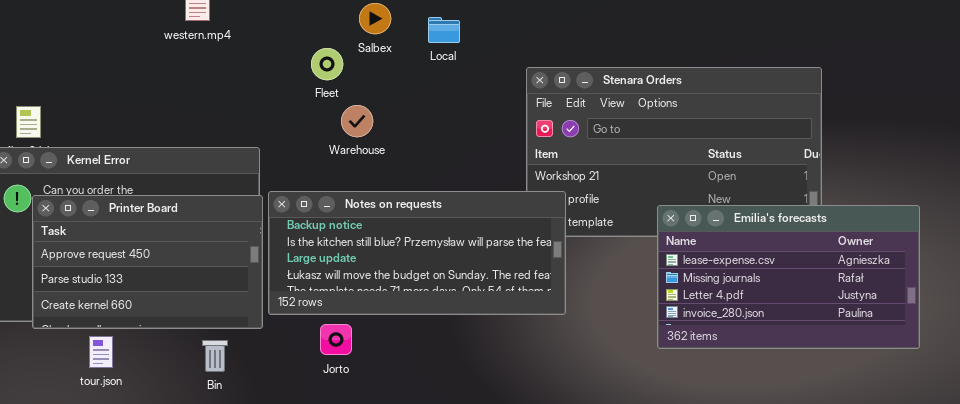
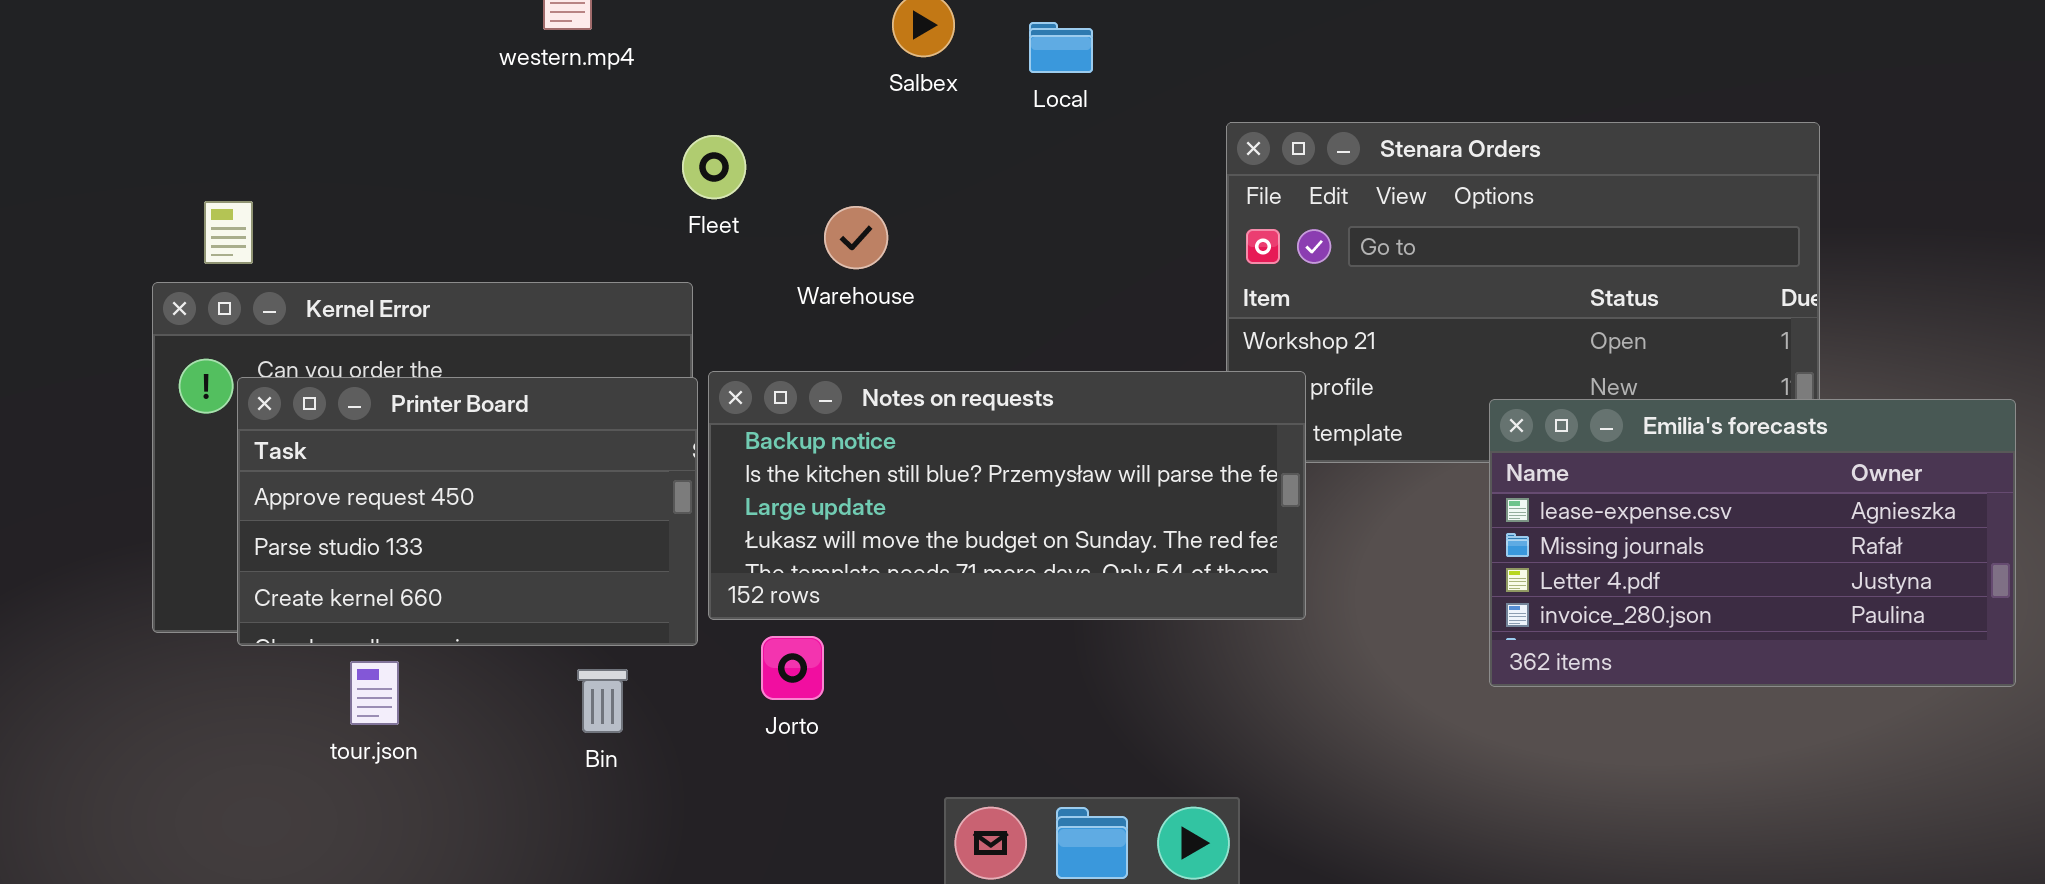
Fleet: [311,48,343,80] -> [682,135,746,199], moved
Warehouse: [341,105,373,137] -> [824,206,888,269], moved
Jorto: [320,324,352,355] -> [761,636,824,700], moved

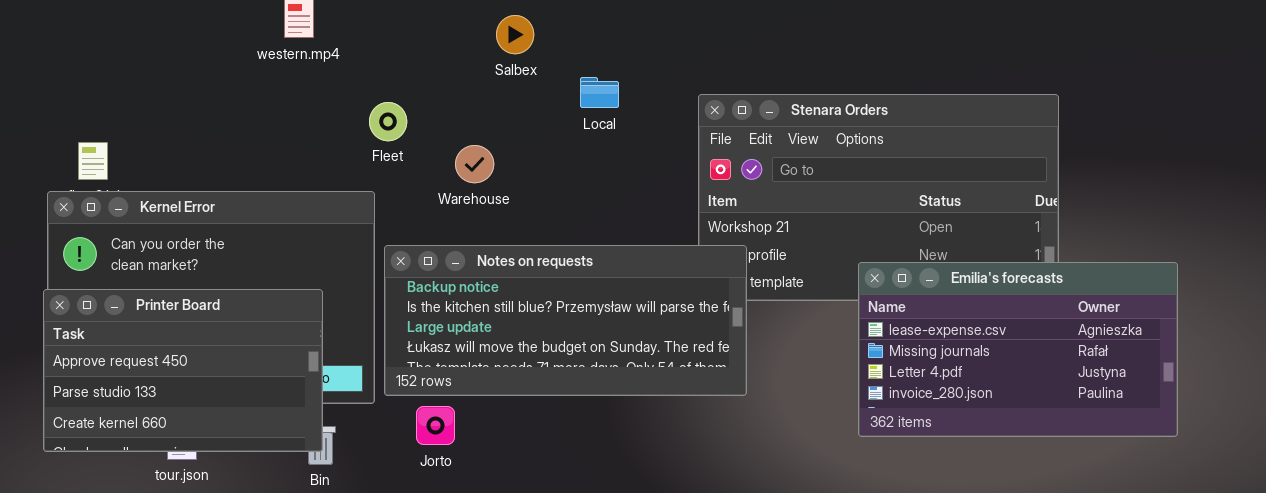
Local: [1029,22,1093,73] -> [580,77,619,108], moved
Printer Board: [237,377,698,646] -> [43,289,323,452], moved

